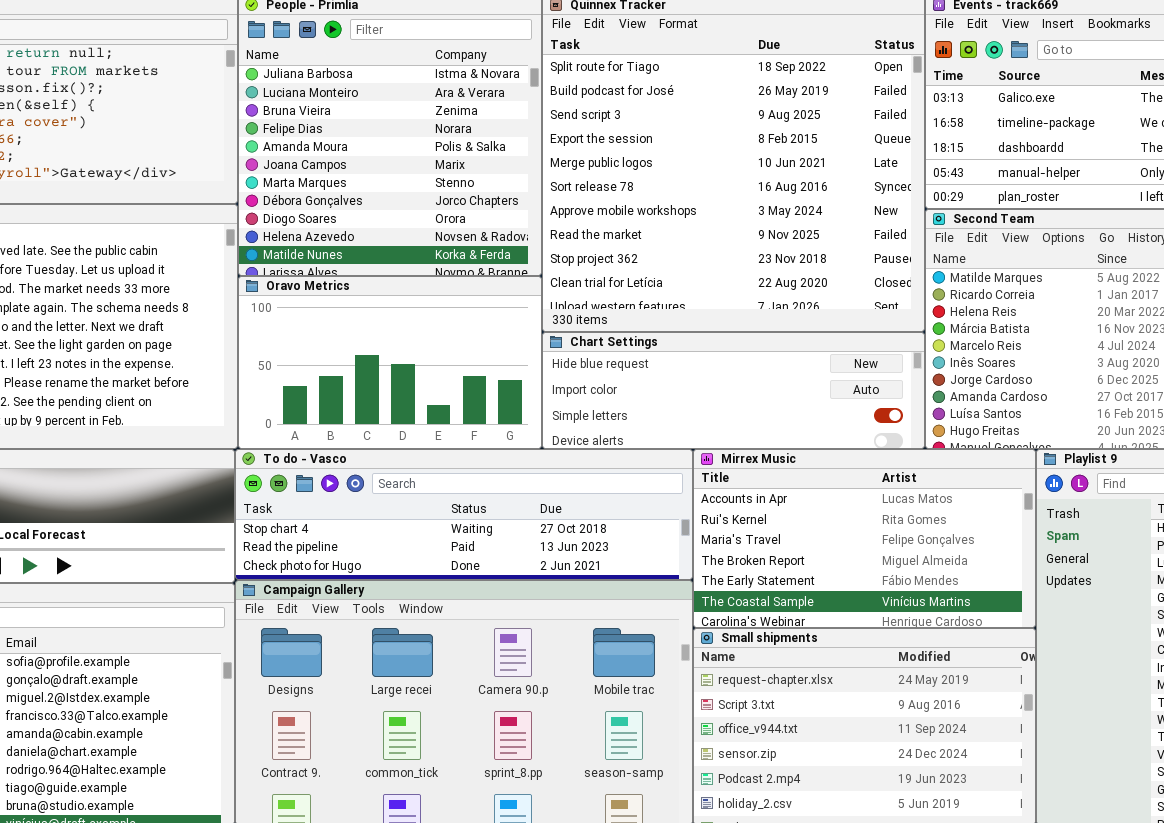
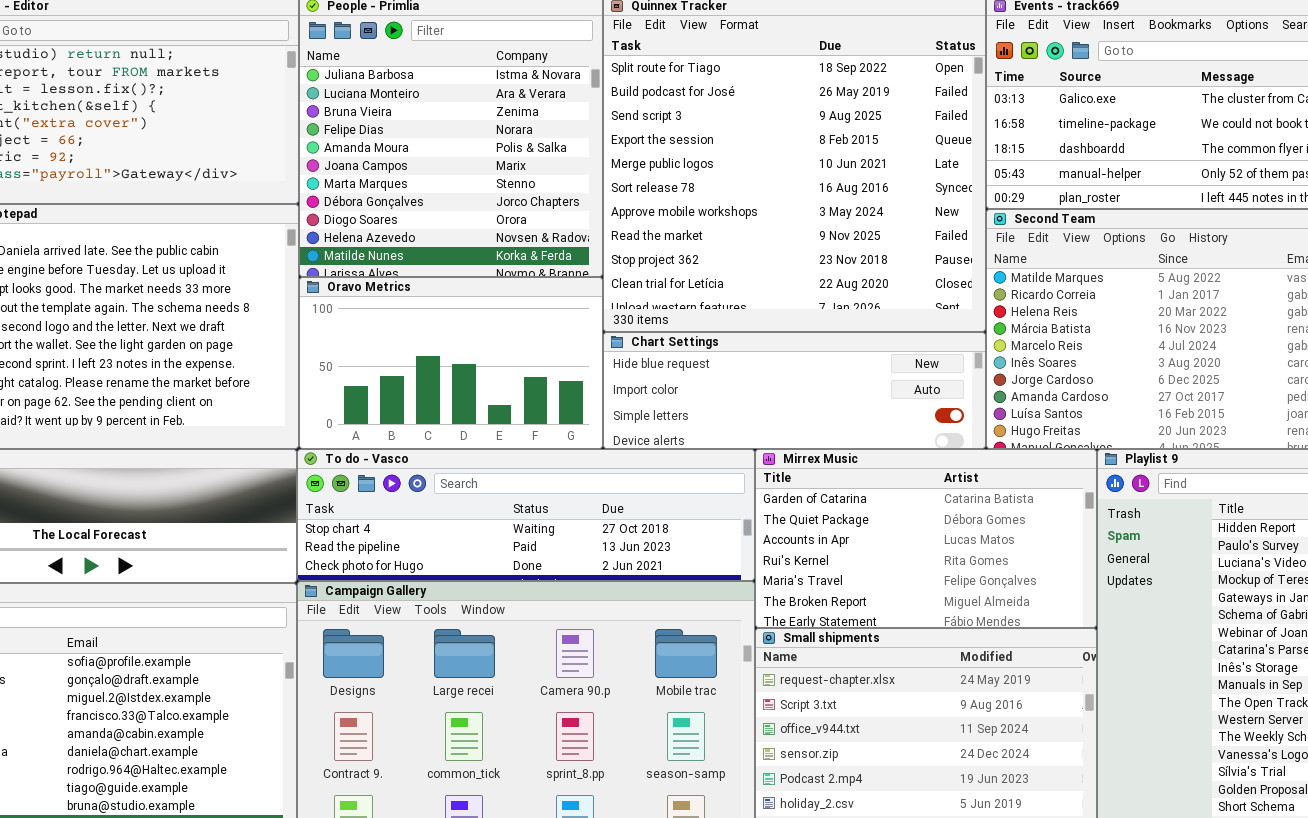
Mirrex Music: [693,449,1036,628] -> [755,449,1097,628], scrolled up 2 rows

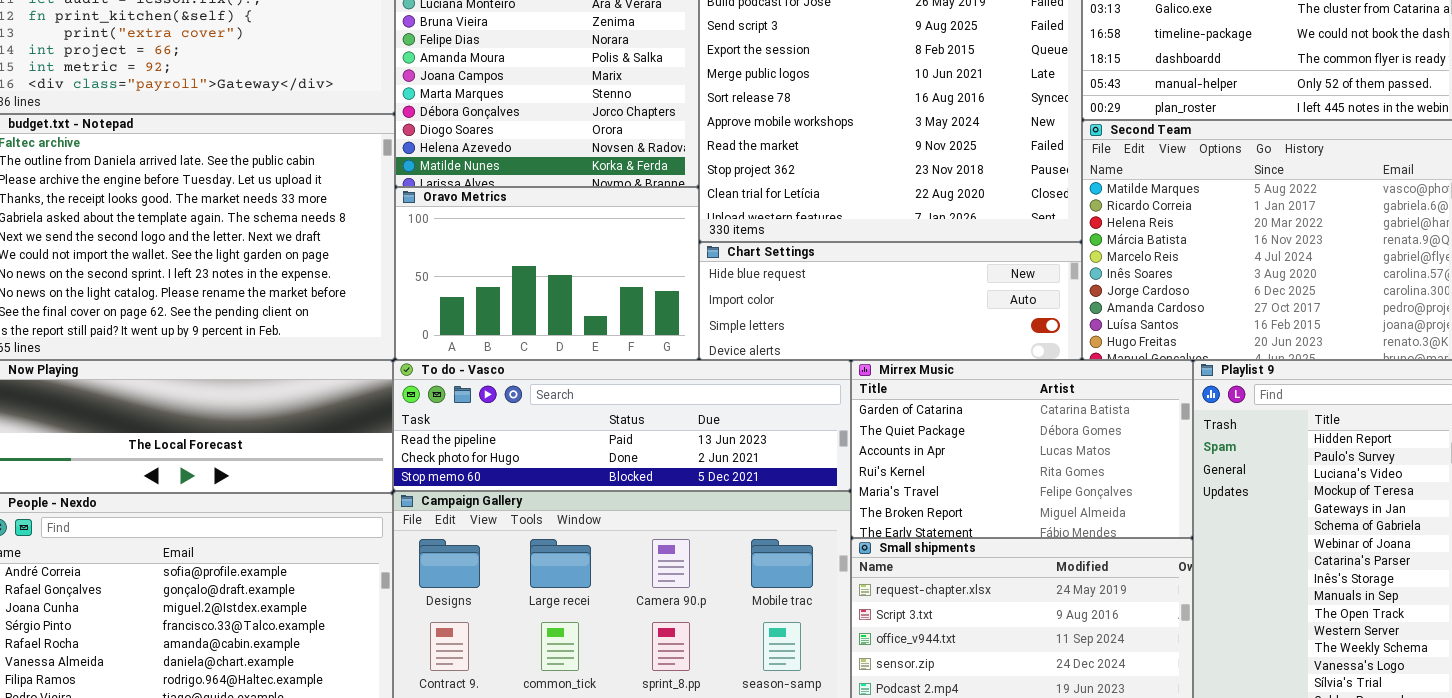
To do - Vasco: [297,449,755,581] -> [393,360,851,491], scrolled down 1 row

